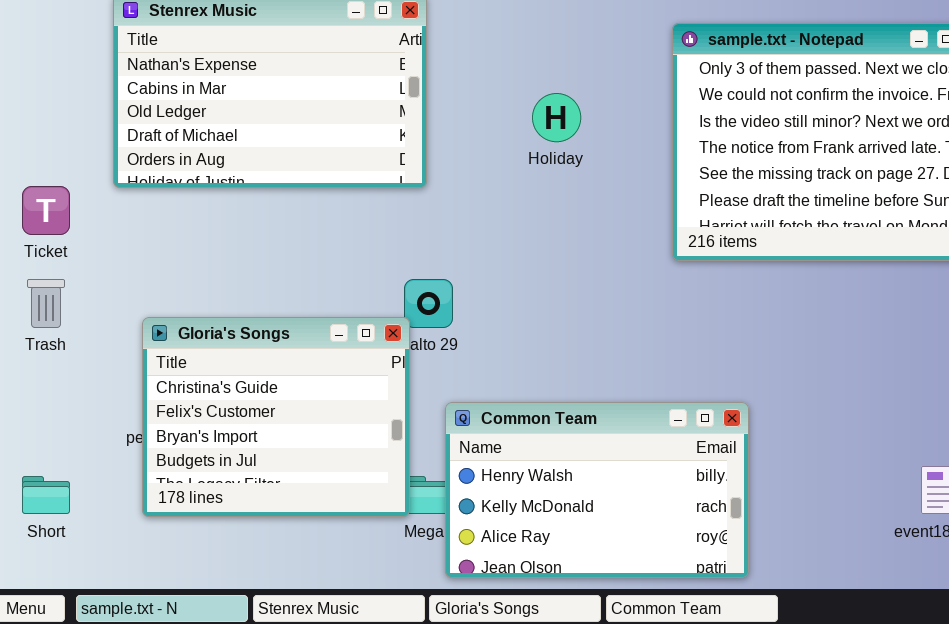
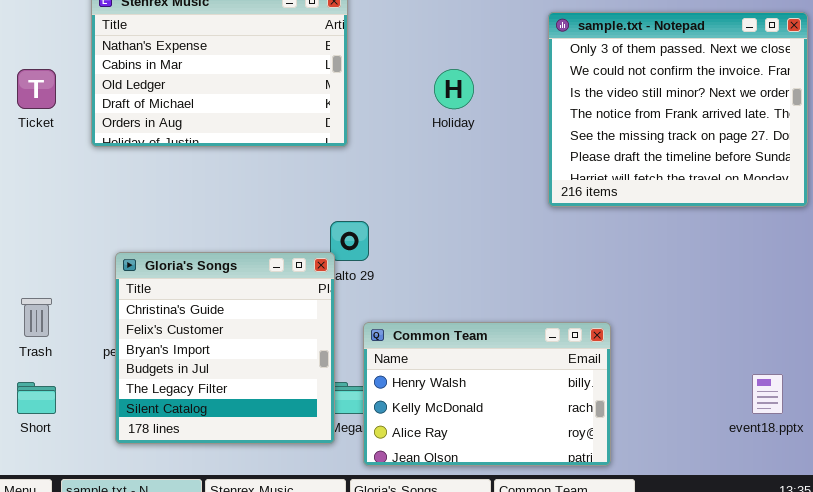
Ticket: [22,186,70,235] -> [17,69,56,109], moved
Trash: [27,279,65,328] -> [21,298,52,337], moved
Gloria's Songs: [142,317,410,517] -> [115,252,335,444], resized

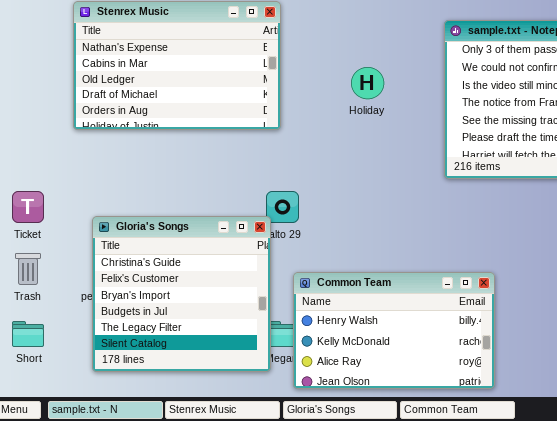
Ticket: [17,69,56,109] -> [12,191,44,223], moved

